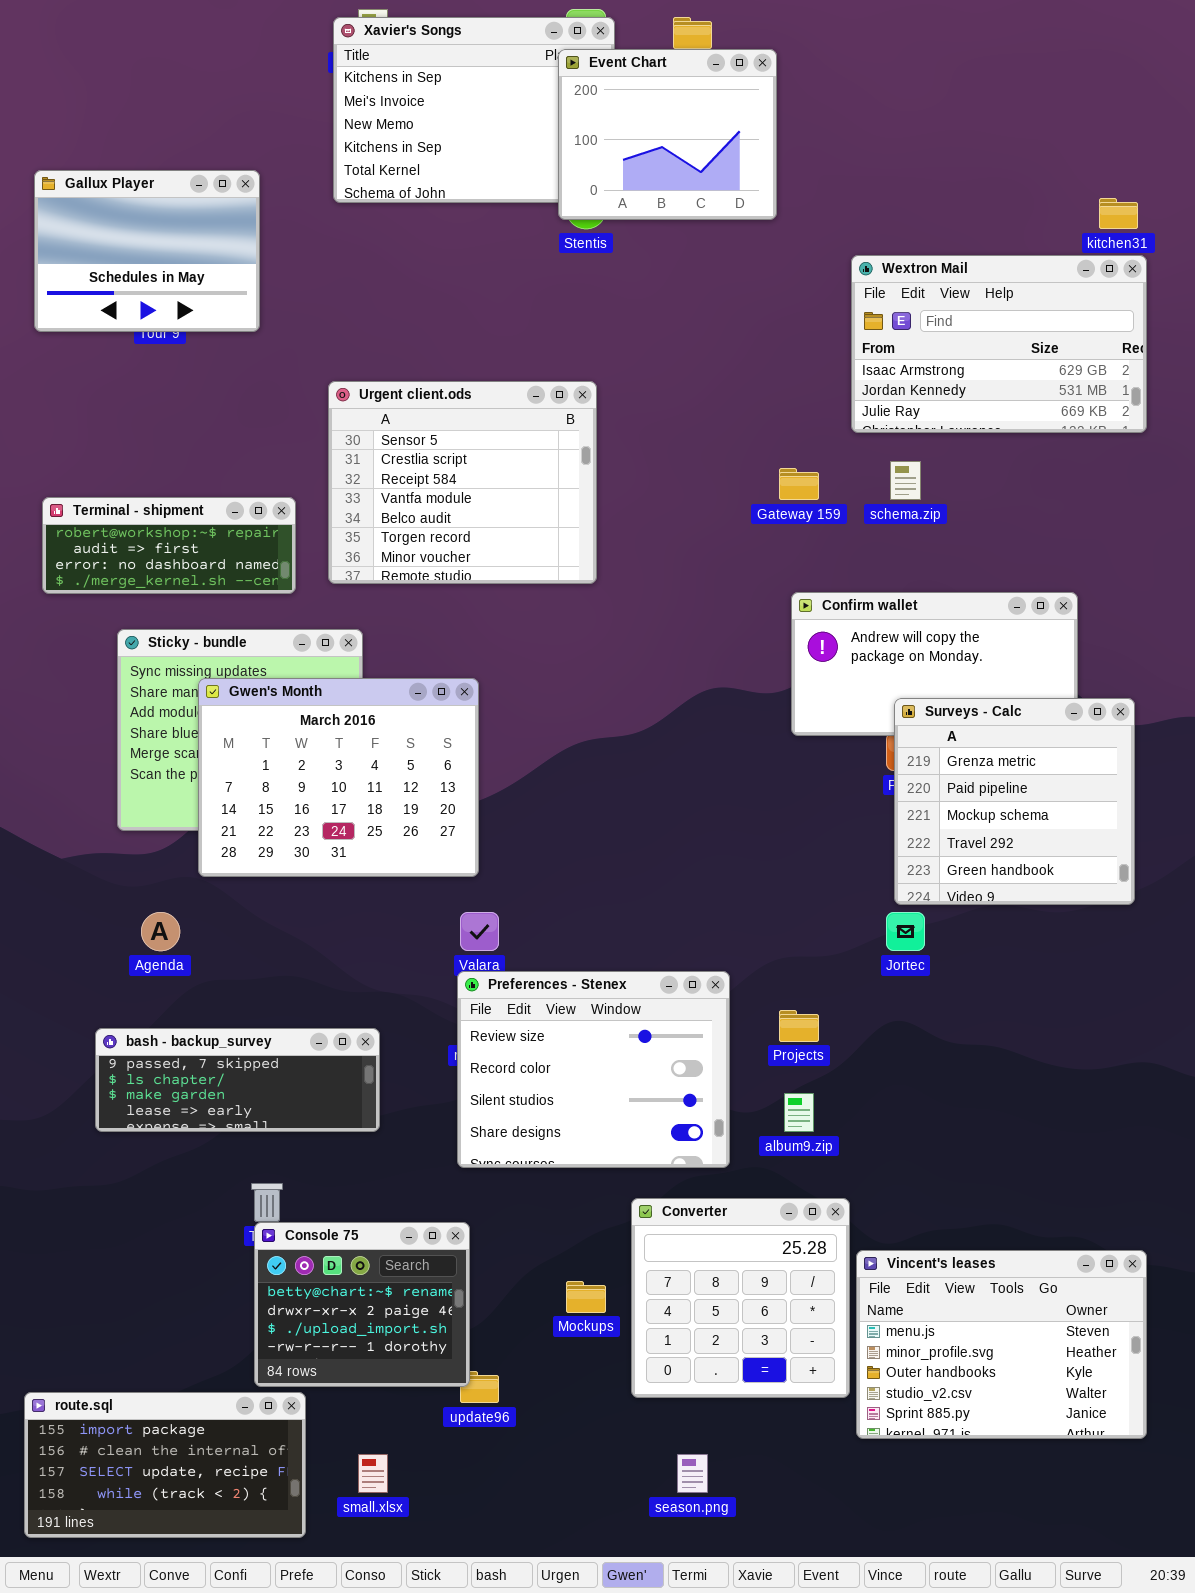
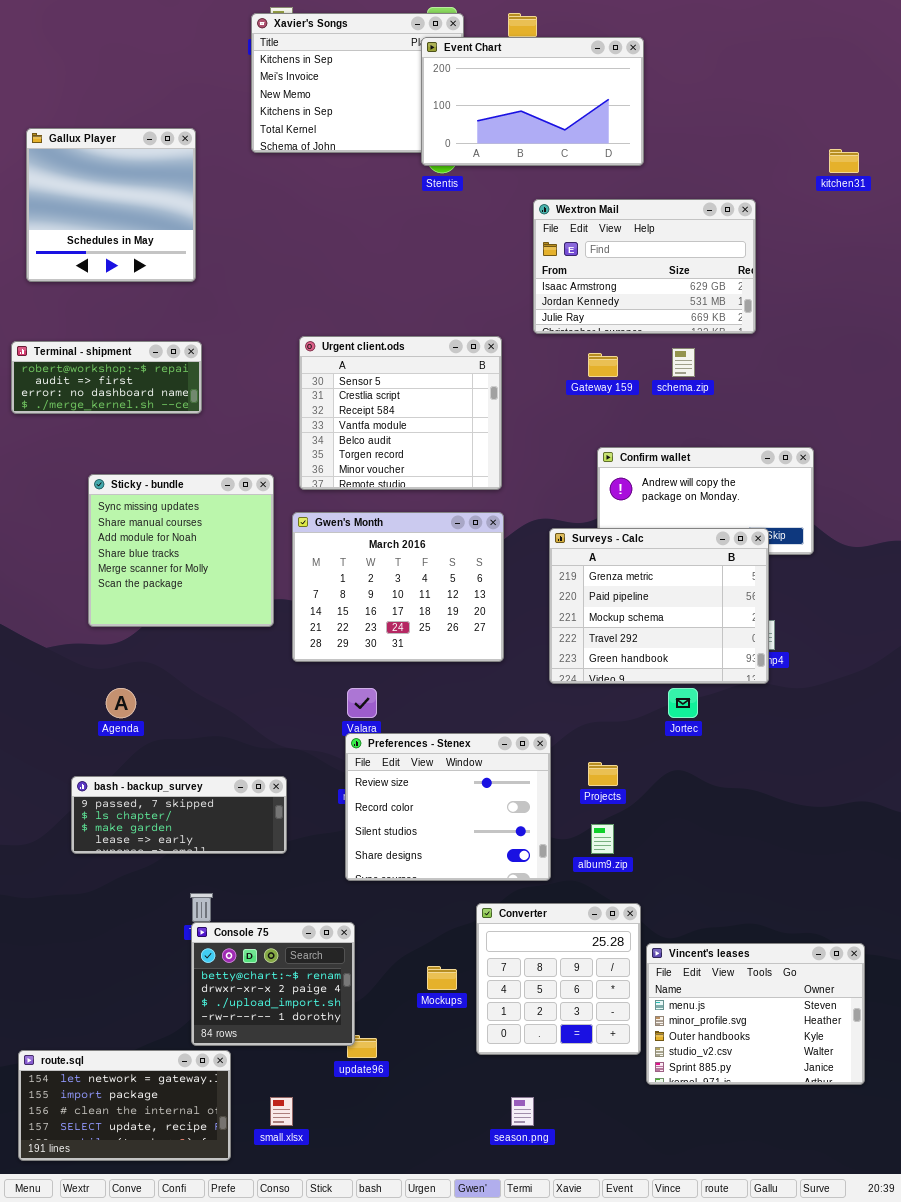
Event Chart: [558,49,777,220] -> [421,37,644,166], resized
Gallux Player: [34,170,260,332] -> [26,128,196,282], resized
Wextron Mail: [851,255,1147,433] -> [533,199,756,334], moved
Urgent client.ods: [328,381,597,584] -> [299,336,502,490], moved
Terminal - shipment: [42,497,296,594] -> [11,341,202,414], moved
Gwen's Month: [198,678,479,877] -> [292,512,504,662], moved
Surveys - Calc: [894,698,1135,905] -> [549,528,769,684], moved, resized
route.sql: [24,1392,306,1538] -> [18,1050,231,1161], scrolled up 1 row

